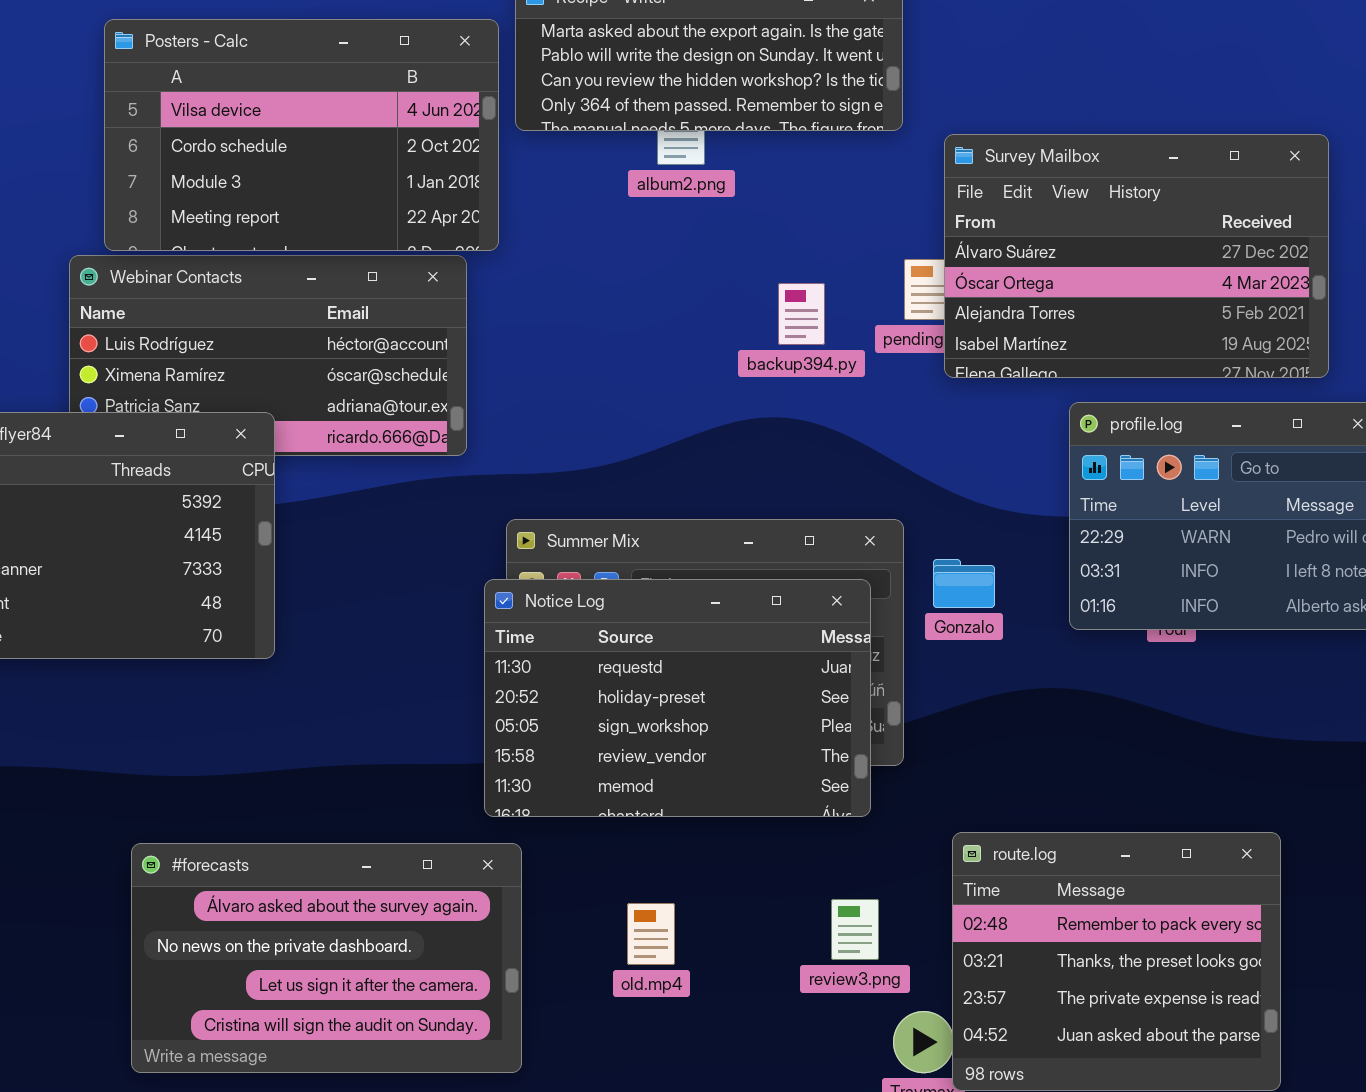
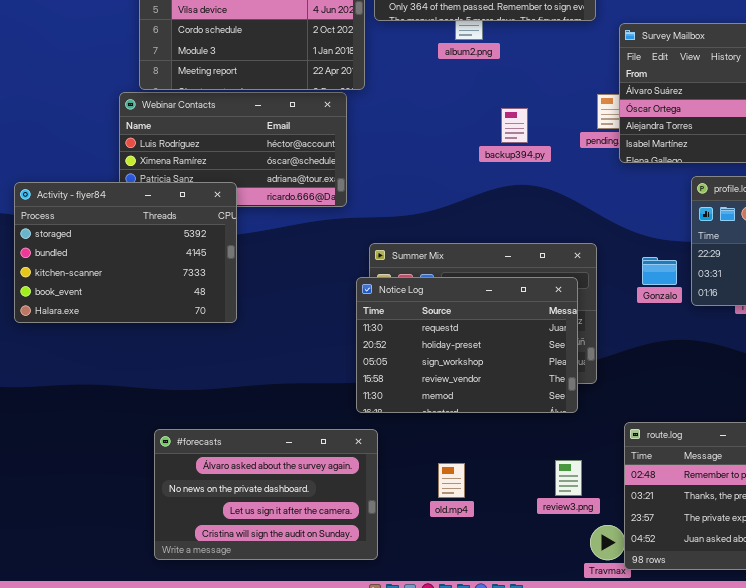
backup394.py: [778,283,825,345] -> [501,108,528,143], moved
Gonzalo: [933,559,995,608] -> [642,257,677,285], moved

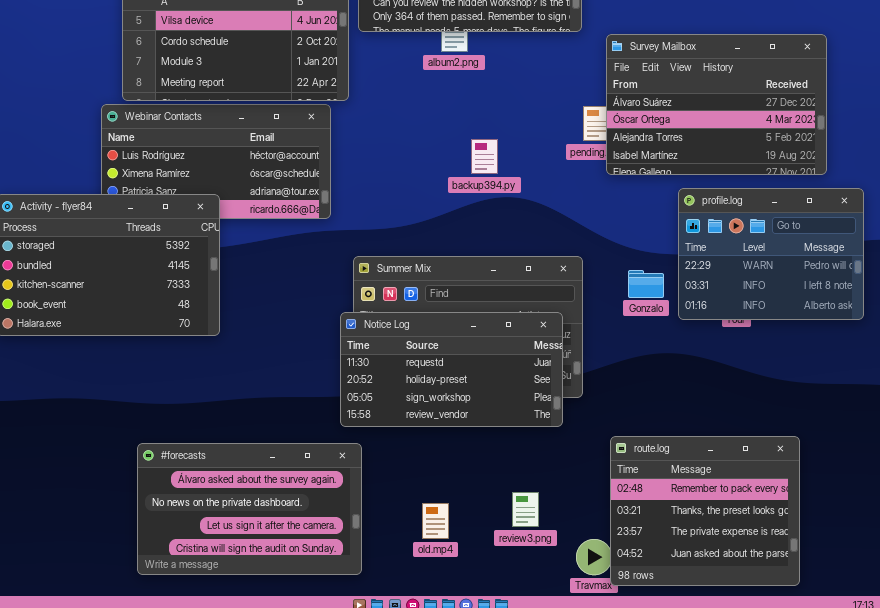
backup394.py: [501,108,528,143] -> [471,139,498,174], moved
Notice Log: [356,277,578,413] -> [340,312,563,427], resized
review3.png: [555,460,582,496] -> [512,492,539,527], moved
old.mp4: [438,463,465,498] -> [422,503,449,539], moved

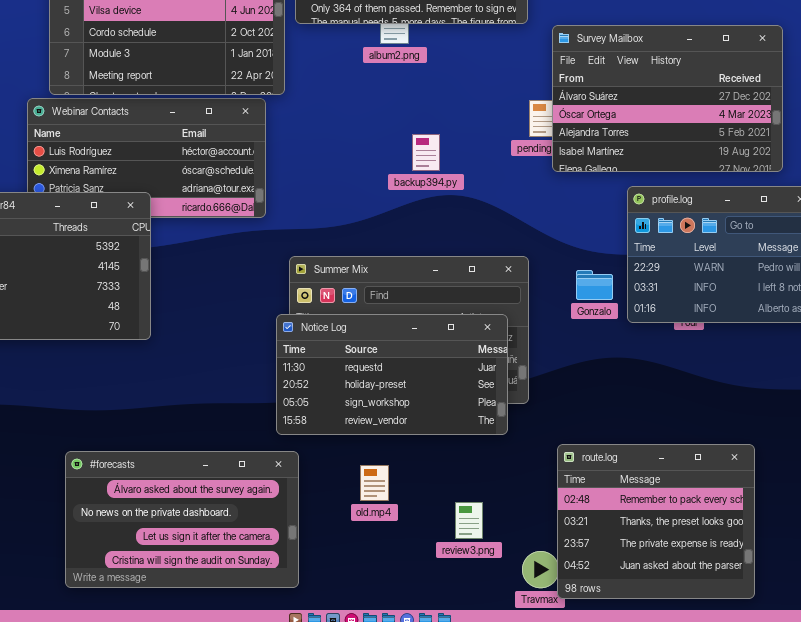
old.mp4: [422,503,449,539] -> [360,465,389,501], moved

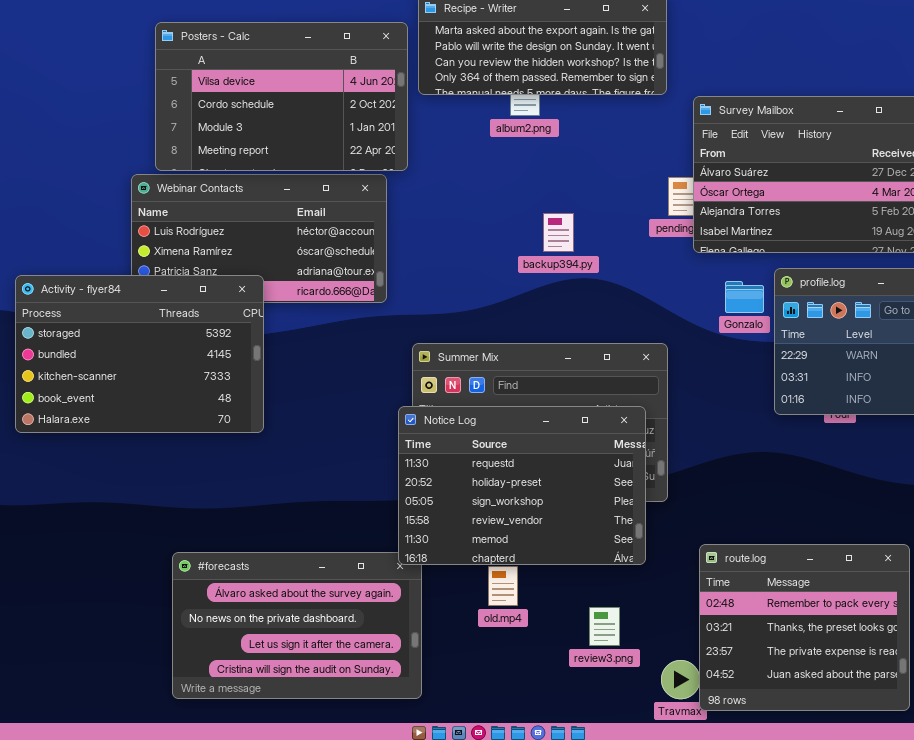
Gonzalo: [576,270,613,300] -> [725,281,764,313], moved
Notice Log: [276,314,508,435] -> [398,406,646,565], resized

